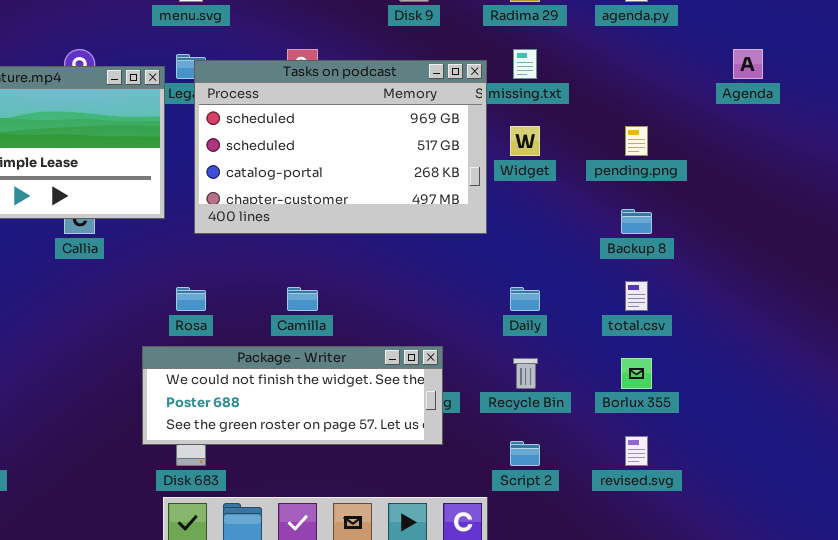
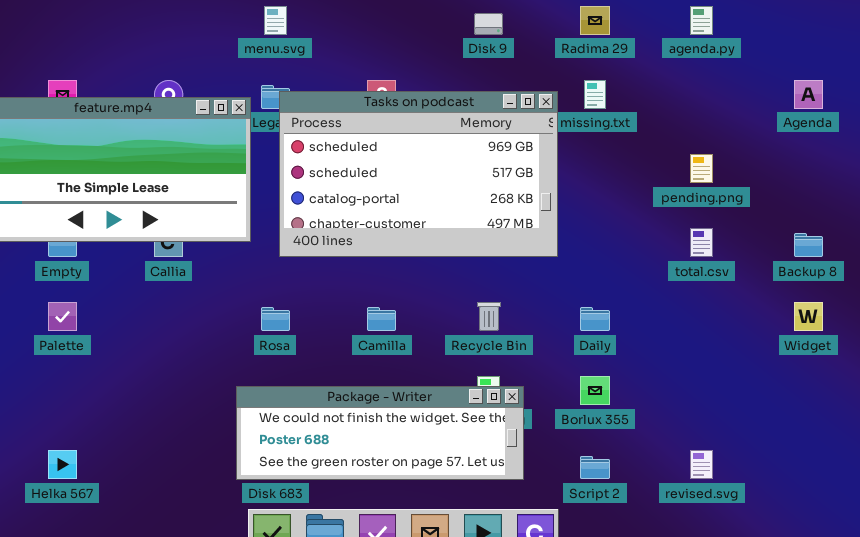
Widget: [510,126,540,156] -> [794,302,823,331], moved
Backup 8: [621,209,652,234] -> [794,233,823,257], moved
total.csv: [625,281,648,311] -> [690,228,713,257], moved
Package - Writer: [142,346,443,445] -> [236,386,524,480], moved
Recycle Bin: [513,358,538,389] -> [477,302,501,331], moved
Borlux 355: [621,358,652,389] -> [580,376,610,405], moved

